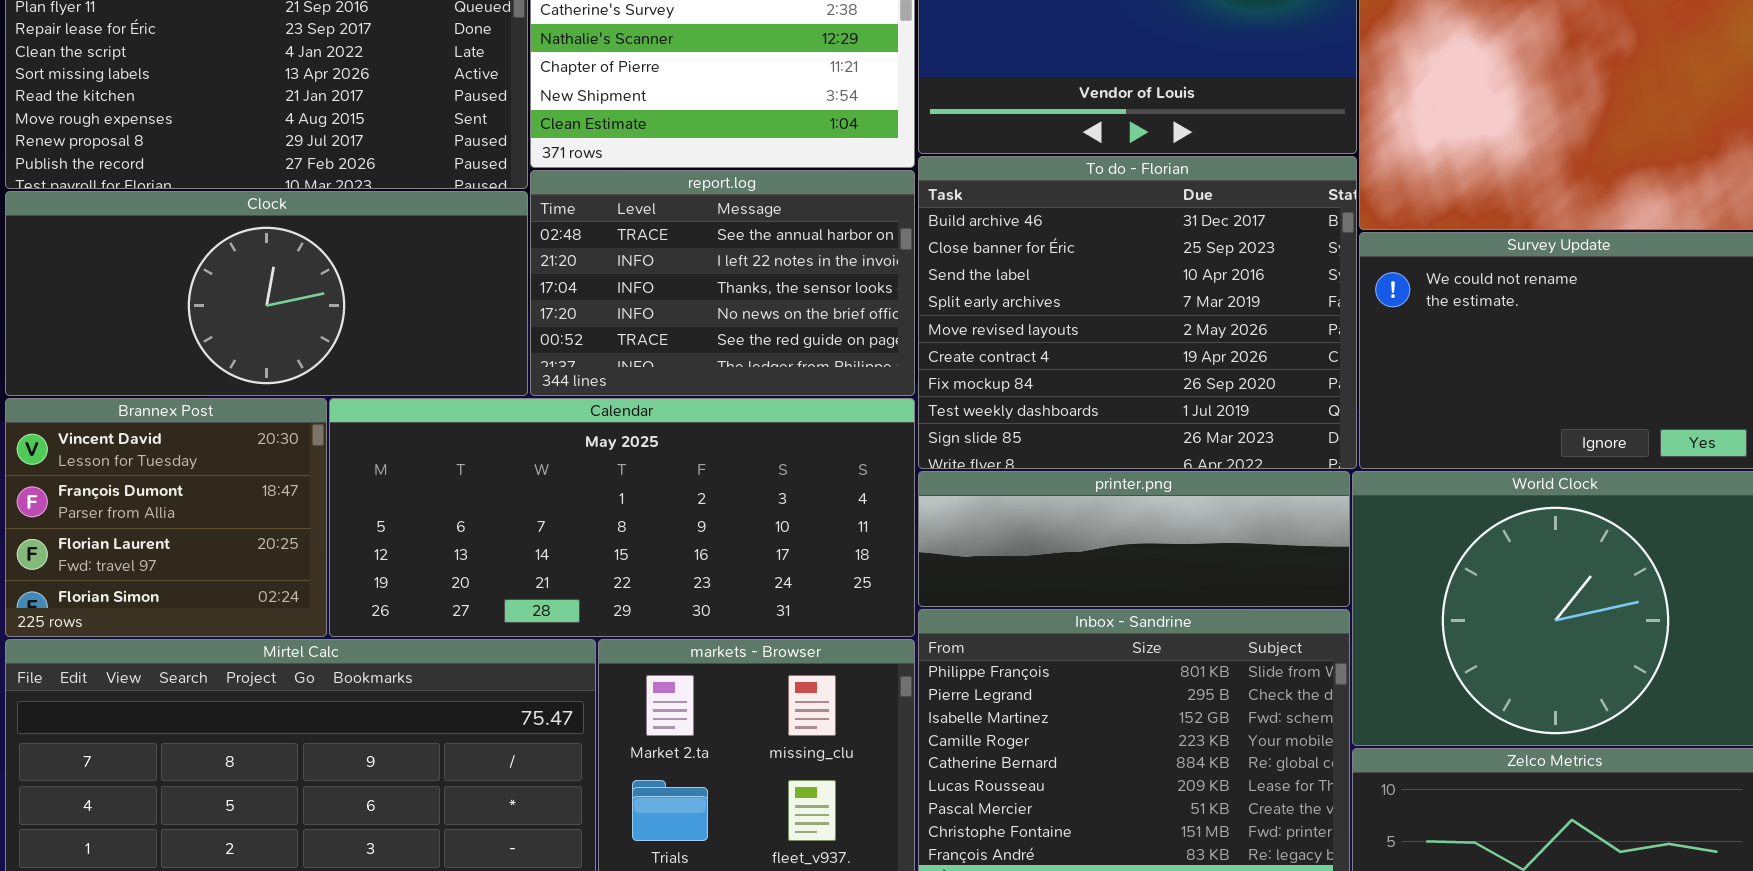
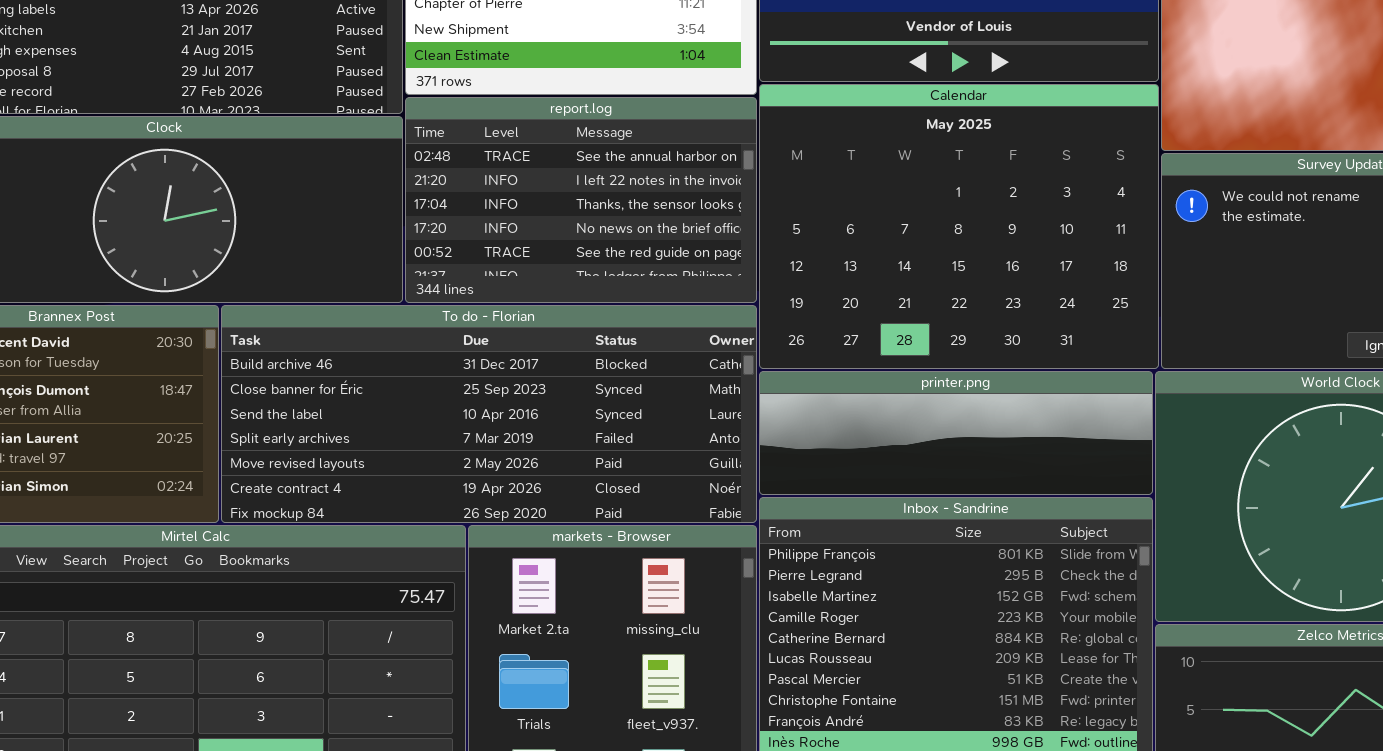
To do - Florian: [918,156,1357,469] -> [221,305,757,523], moved, resized
Calendar: [329,398,915,637] -> [759,84,1159,369], moved, resized

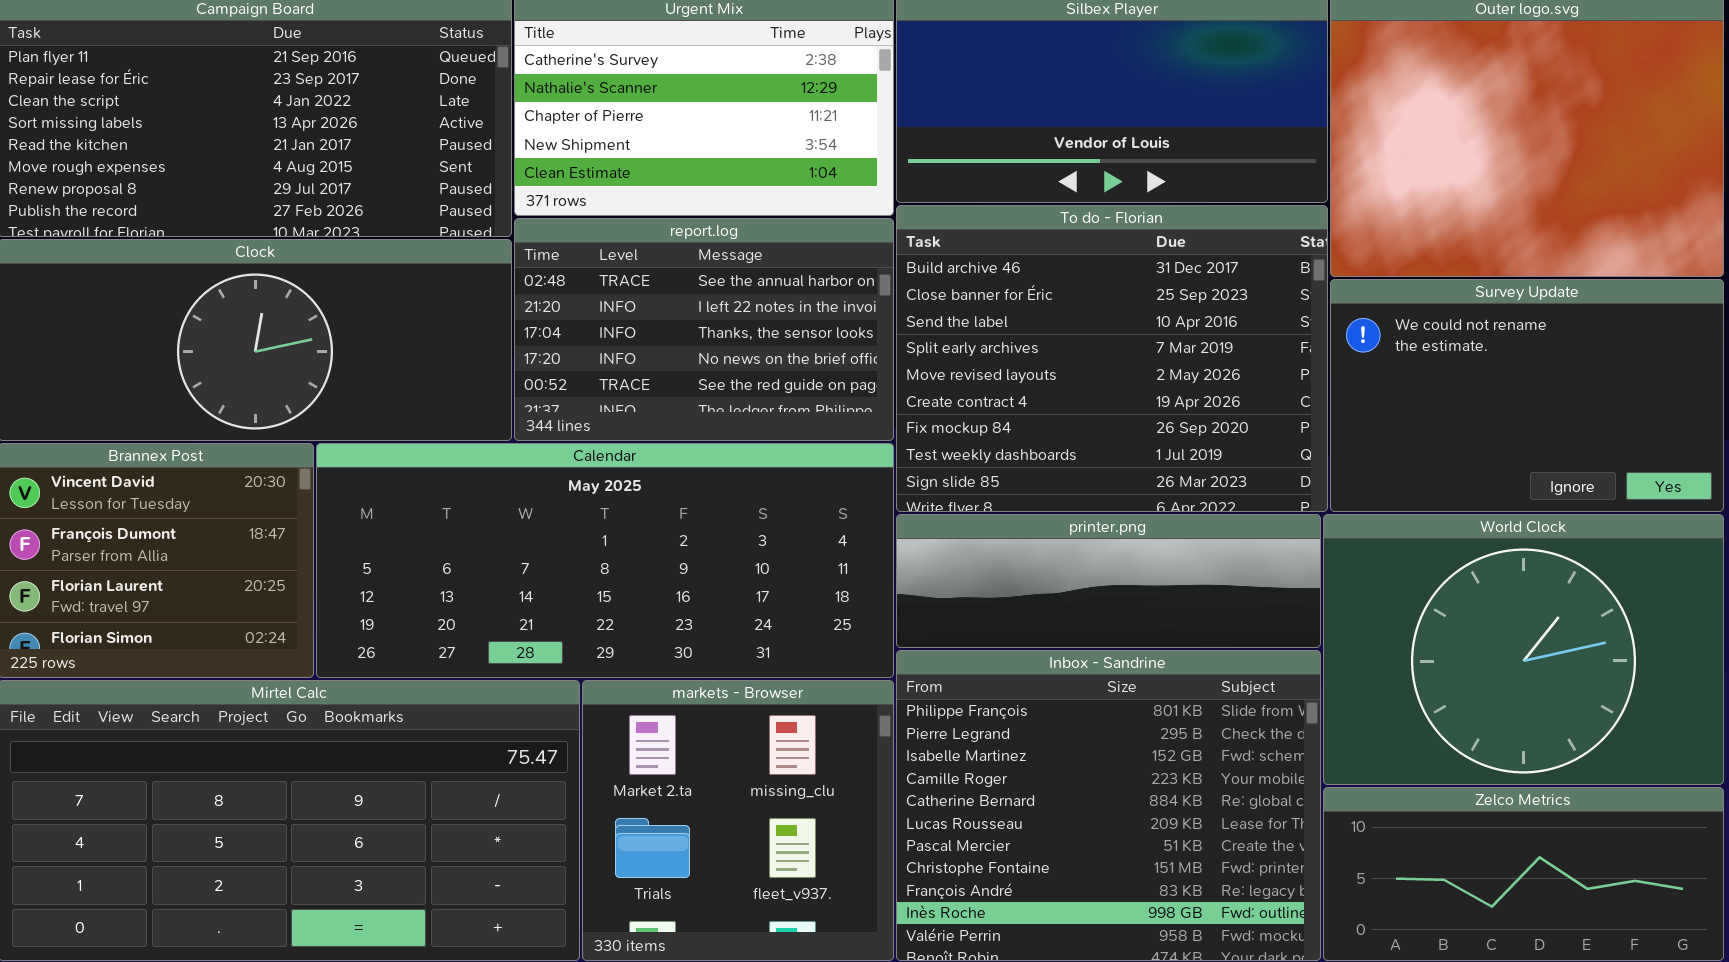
Calendar: [759,84,1159,369] -> [316,443,894,678], moved, resized
To do - Florian: [221,305,757,523] -> [896,205,1328,512], moved, resized

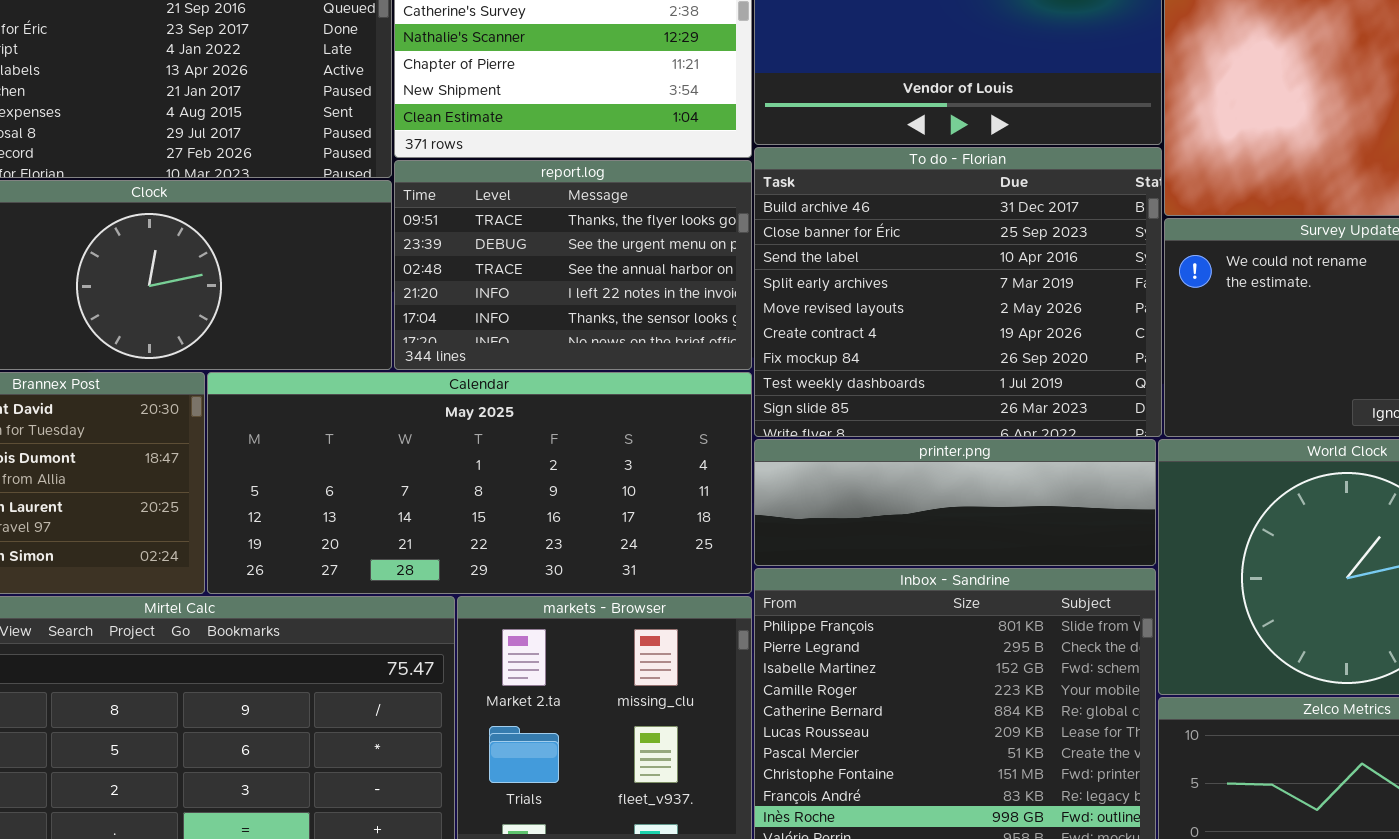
report.log: [514,218,894,441] -> [394,160,752,370], scrolled up 2 rows

